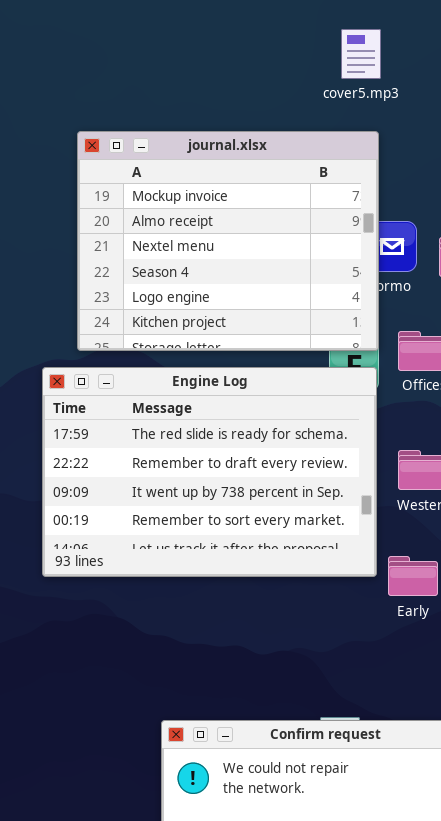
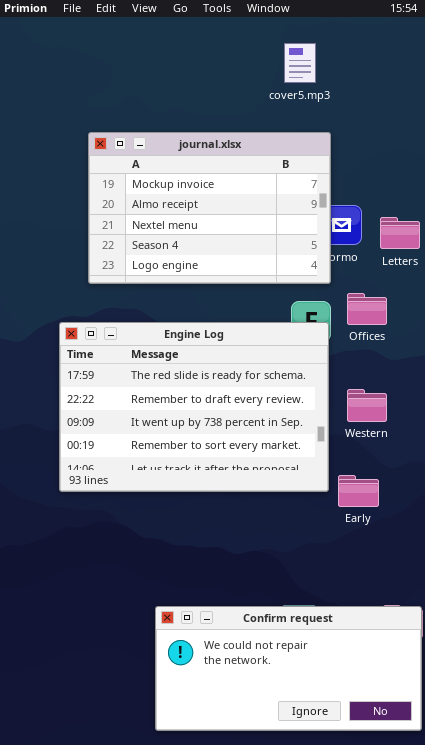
cover5.mp3: [341,29,381,79] -> [284,43,316,83], moved
journal.xlsx: [77,131,379,351] -> [88,132,331,284], resized

